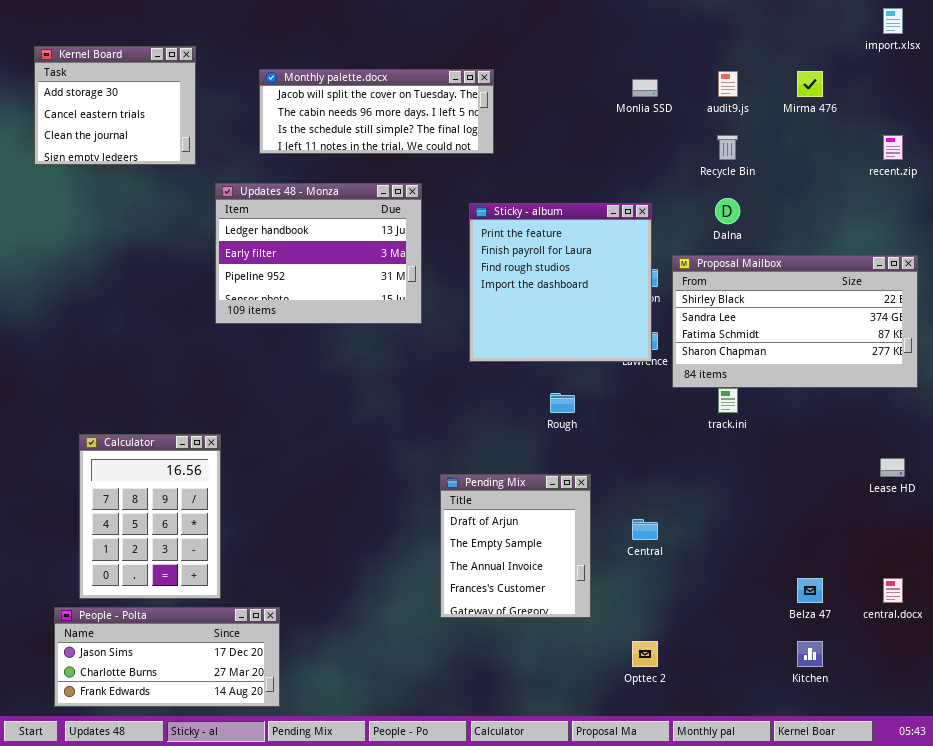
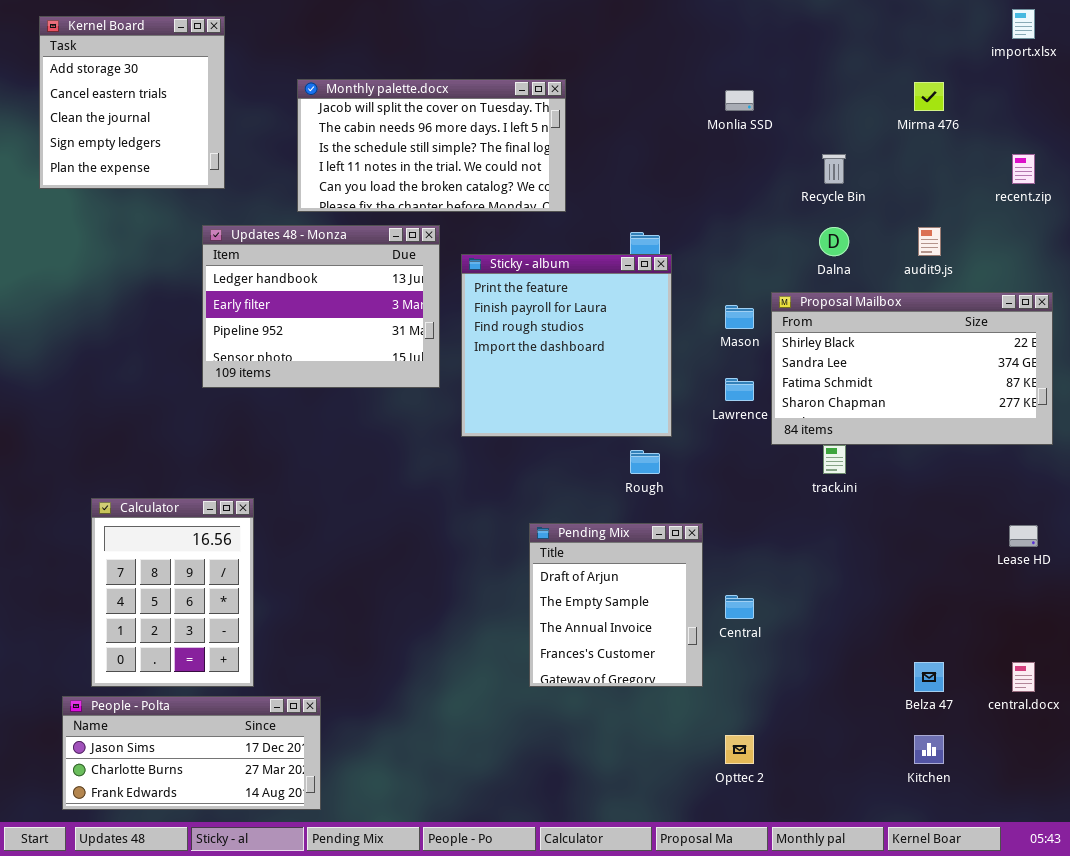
Kernel Board: [34,46,196,165] -> [39,16,225,189], resized
Monthly palette.docx: [259,69,494,154] -> [297,79,566,212], resized
audit9.js: [718,71,738,97] -> [918,227,941,256], moved
Updates 48 - Monza: [215,183,422,324] -> [202,225,440,388], moved
Sticky - album: [469,203,652,362] -> [461,254,672,437], moved
Pending Mix: [440,474,591,618] -> [529,523,703,687], moved

